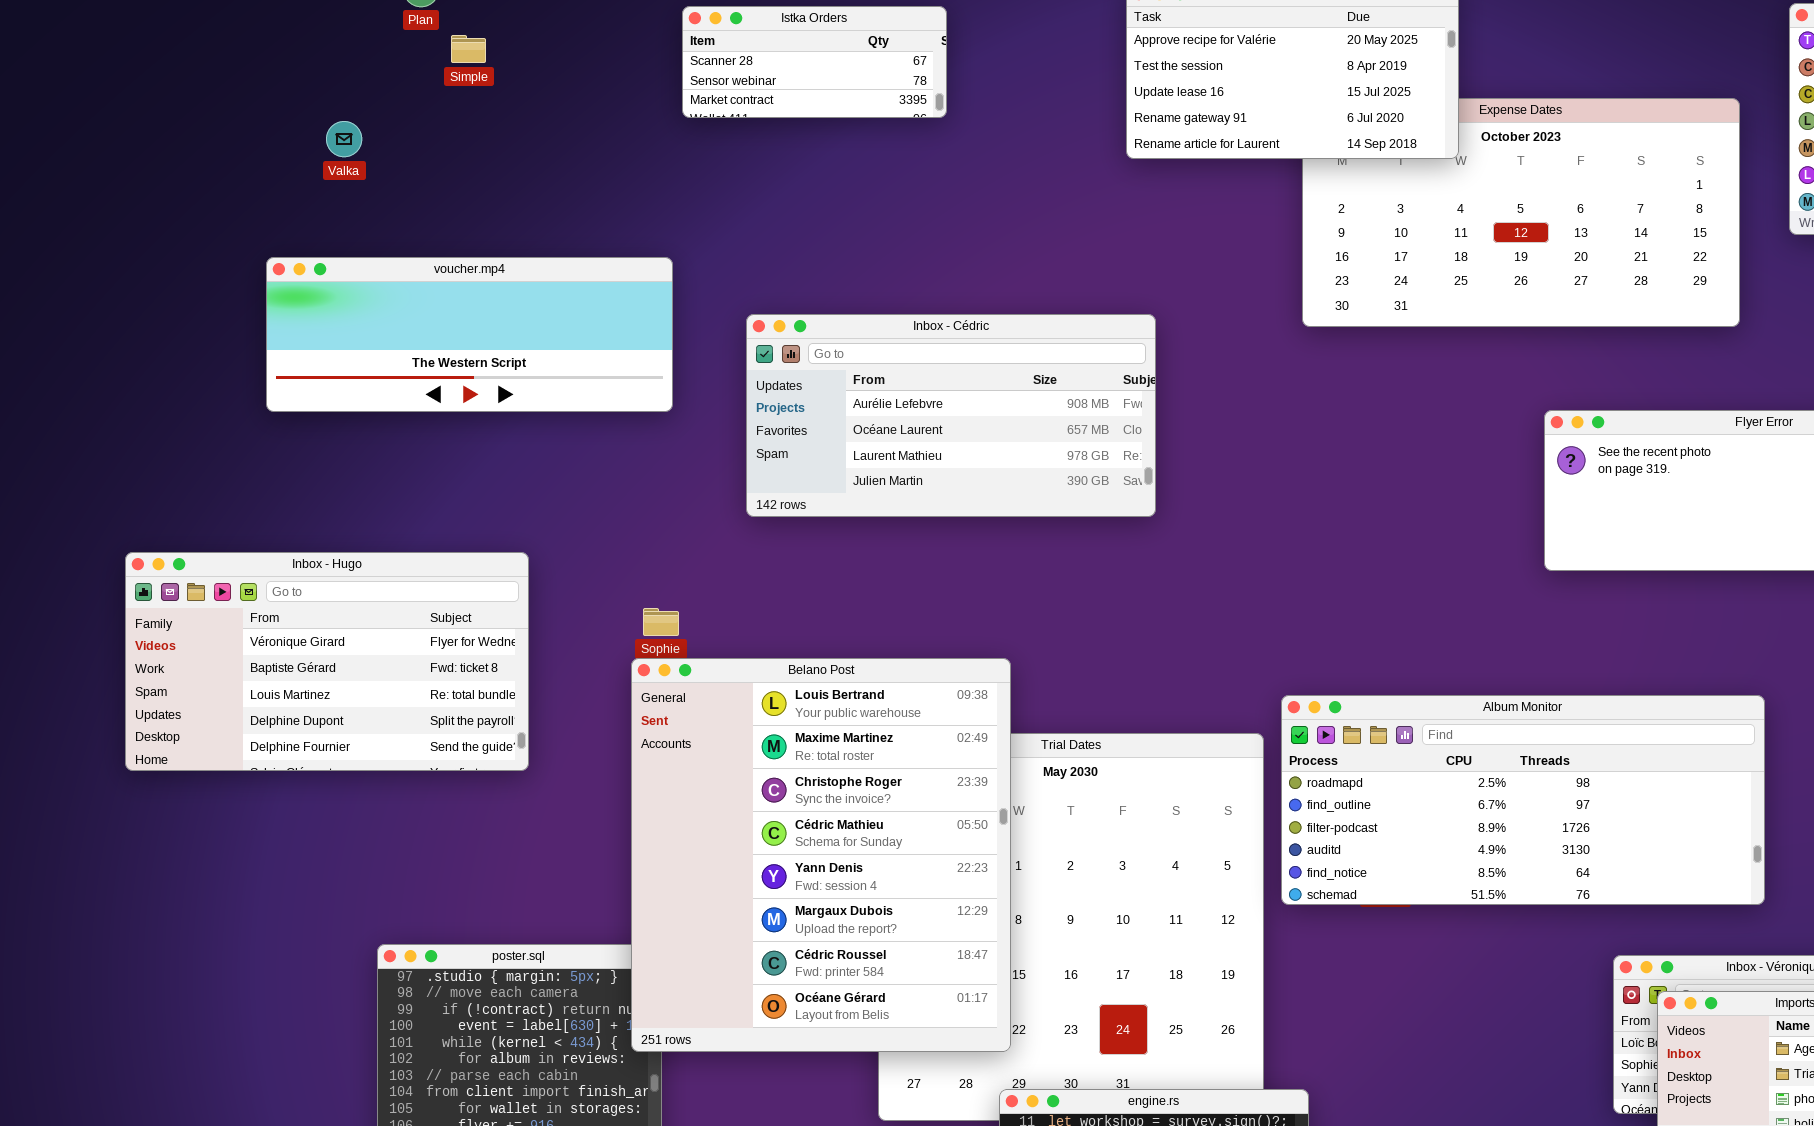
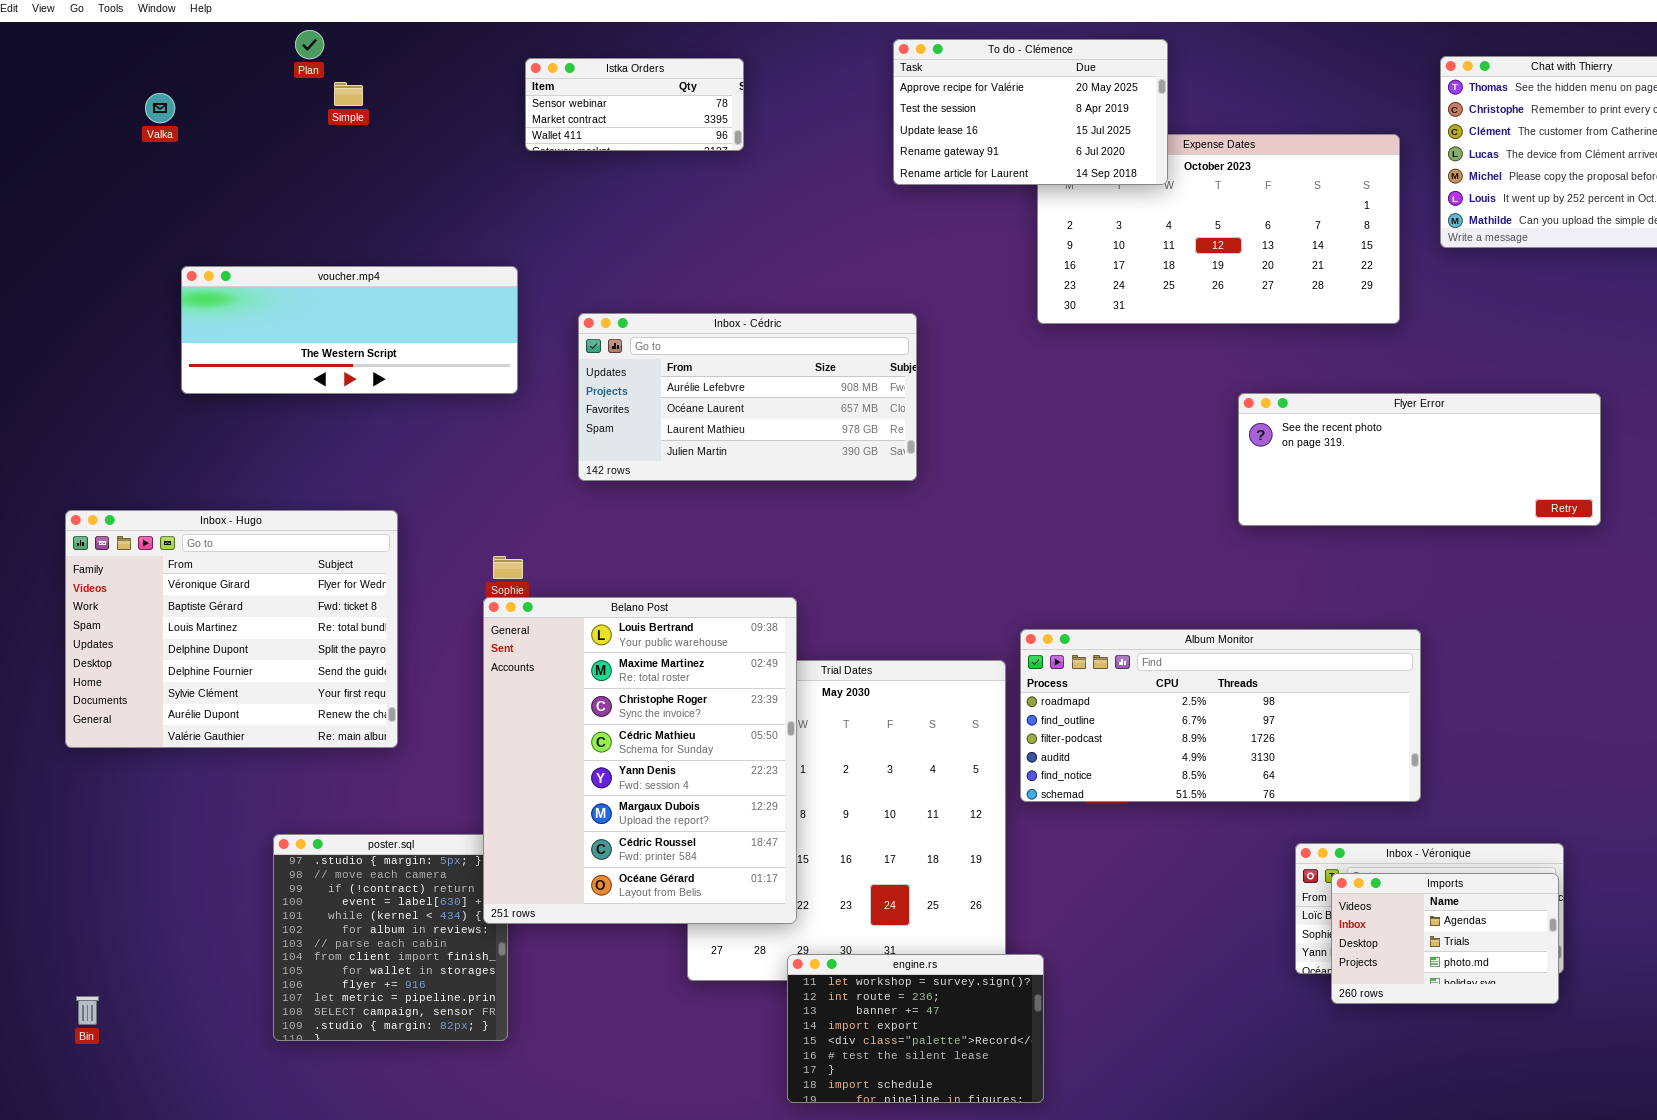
Istka Orders: [682,6,947,118] -> [525,58,744,151], scrolled down 1 row
Valka: [326,121,362,157] -> [145,93,175,123], moved
Inbox - Hugo: [125,552,529,771] -> [65,510,398,748], resized

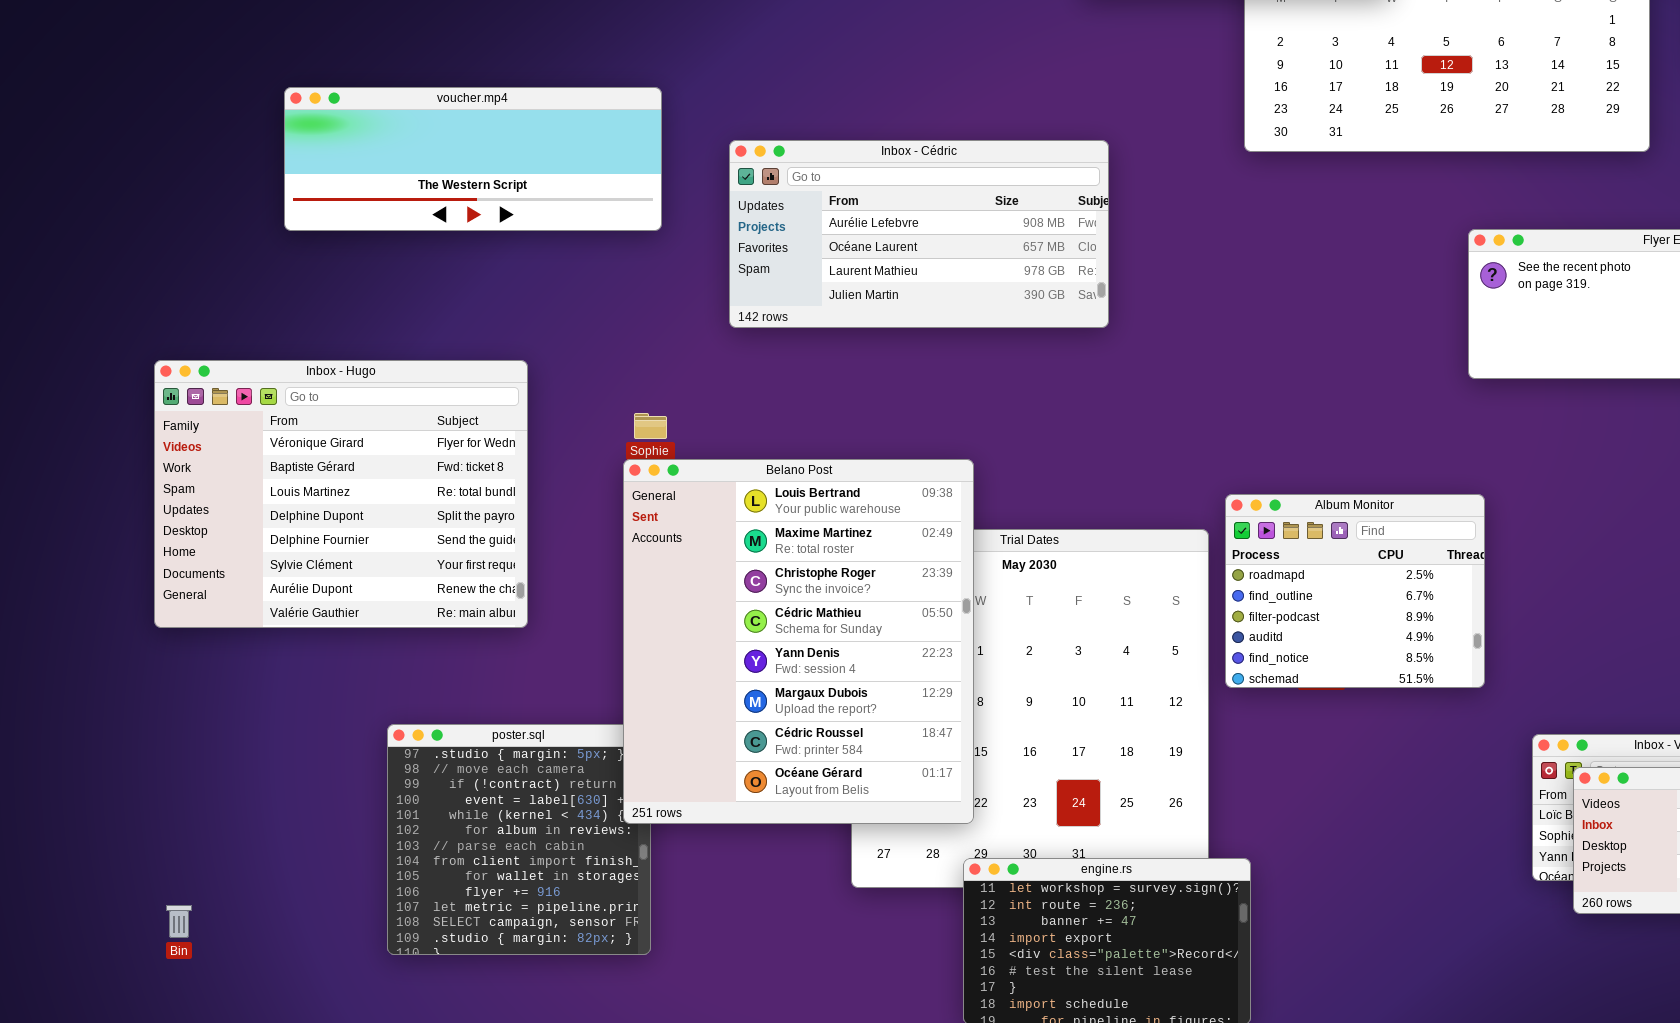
Album Monitor: [1020,629,1421,802] -> [1225,494,1485,688], resized

